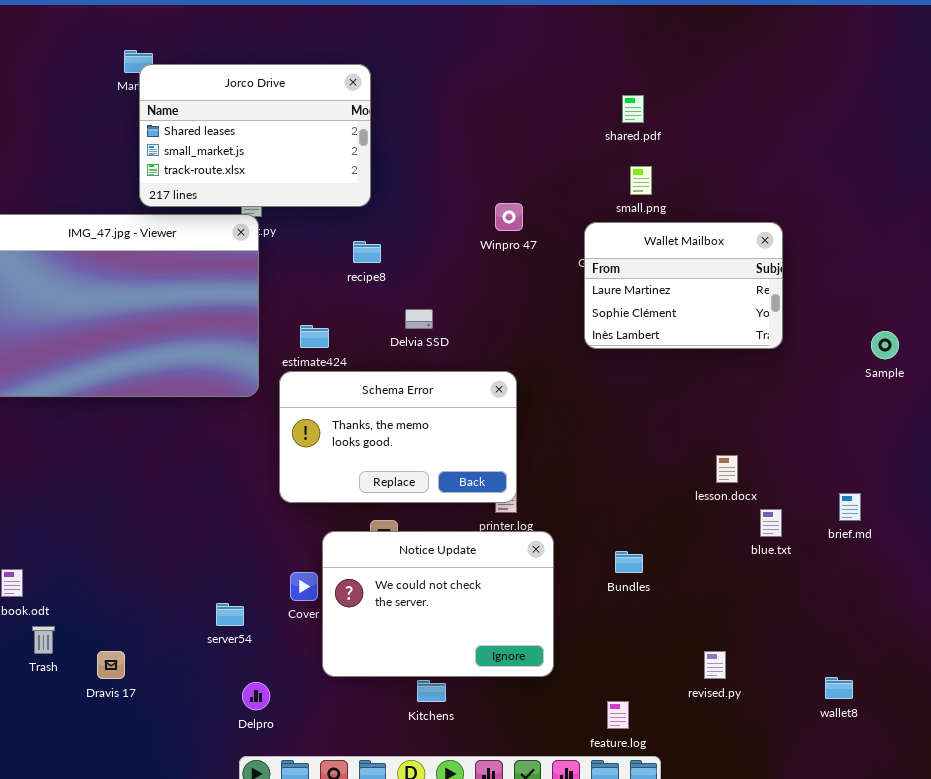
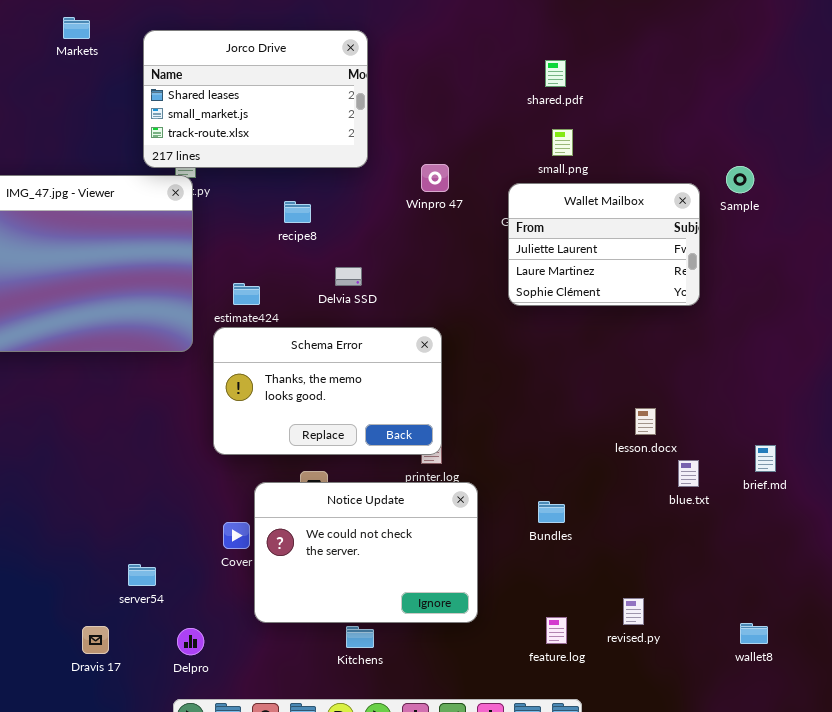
Jorco Drive: [139,64,371,207] -> [143,30,368,168], moved
Wallet Mailbox: [584,222,783,349] -> [508,183,700,306], scrolled up 1 row
Sample: [871,331,899,359] -> [726,166,754,193], moved
server54: [216,603,244,626] -> [128,564,156,586], moved
Dravis 17: [97,651,125,679] -> [82,626,109,654], moved
feature.log: [607,701,629,729] -> [546,617,567,644], moved

